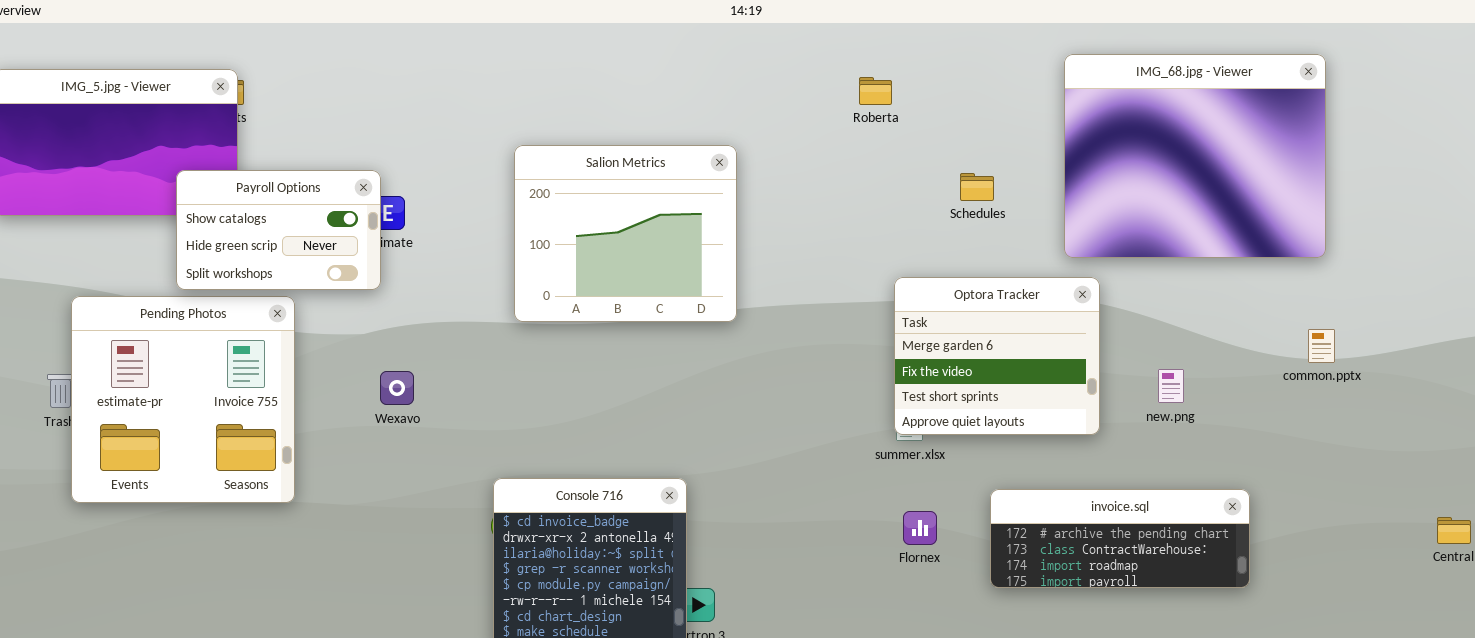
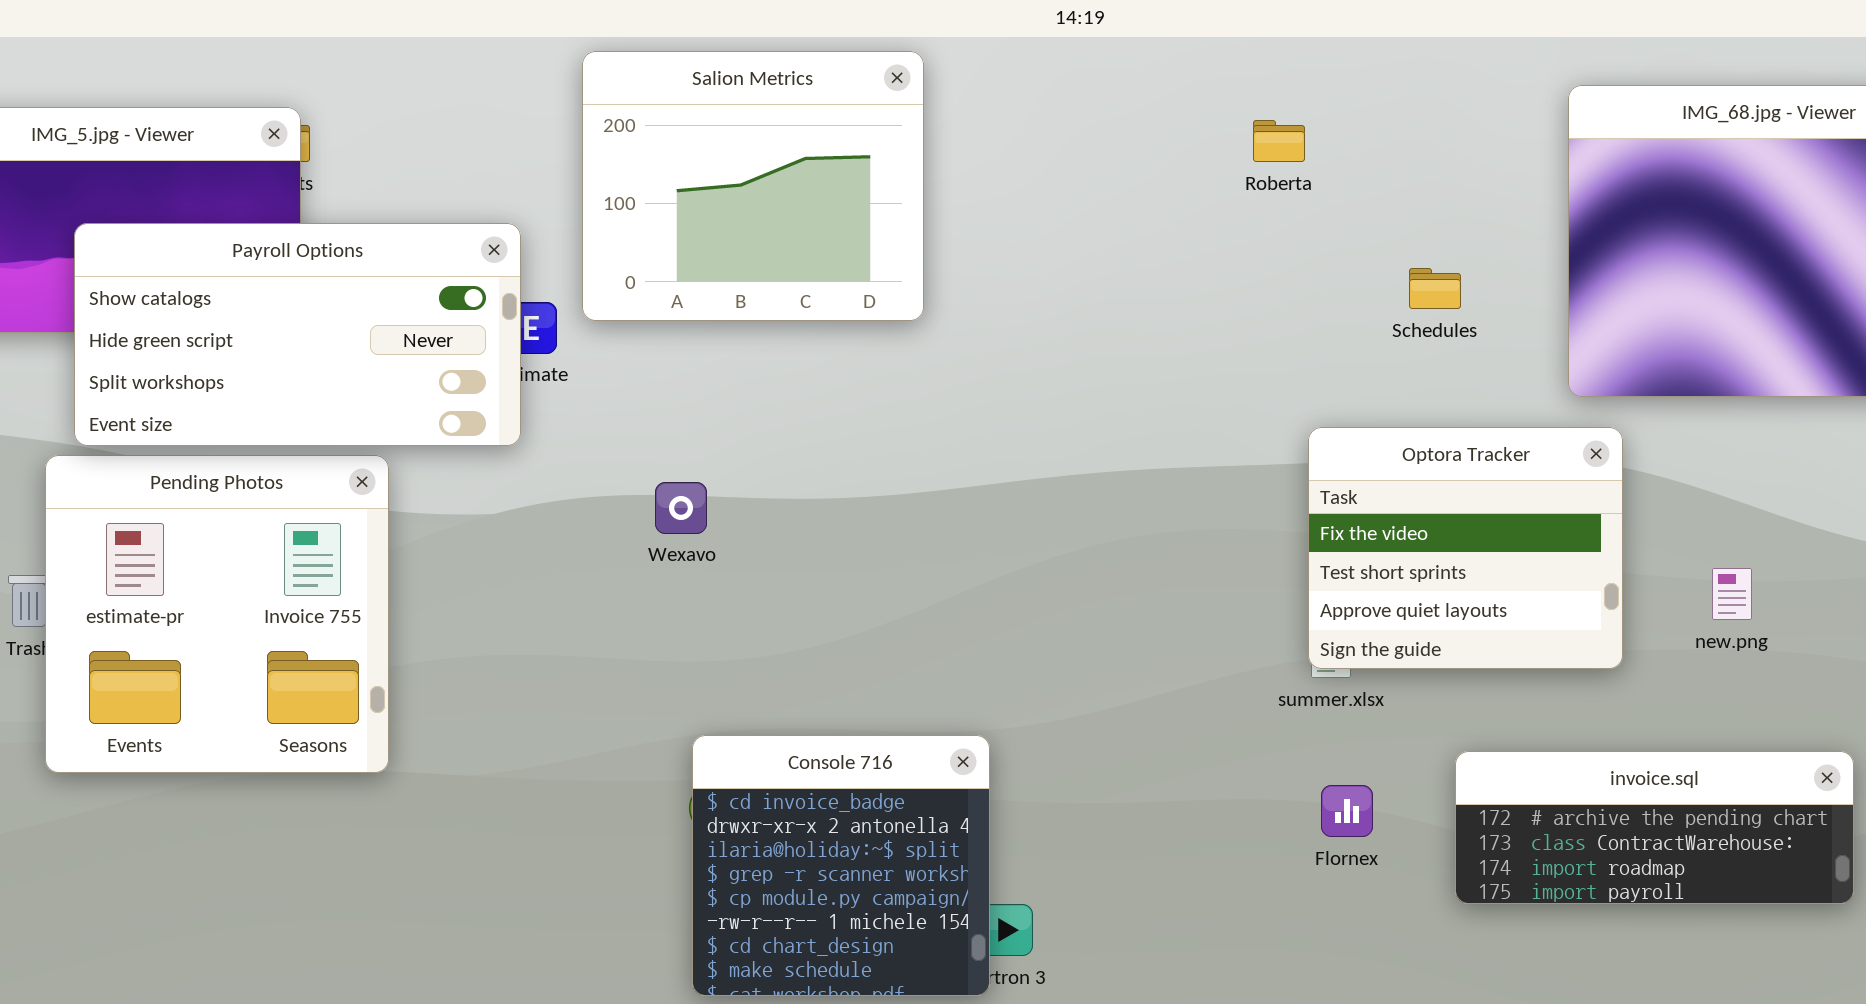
Salion Metrics: [514,145,737,322] -> [582,51,924,321], moved
Payroll Options: [176,170,381,290] -> [74,223,521,446], resized
Optora Tracker: [894,277,1100,435] -> [1308,427,1623,669], scrolled down 1 row
Wexavo: [380,371,414,405] -> [655,482,707,534], moved

